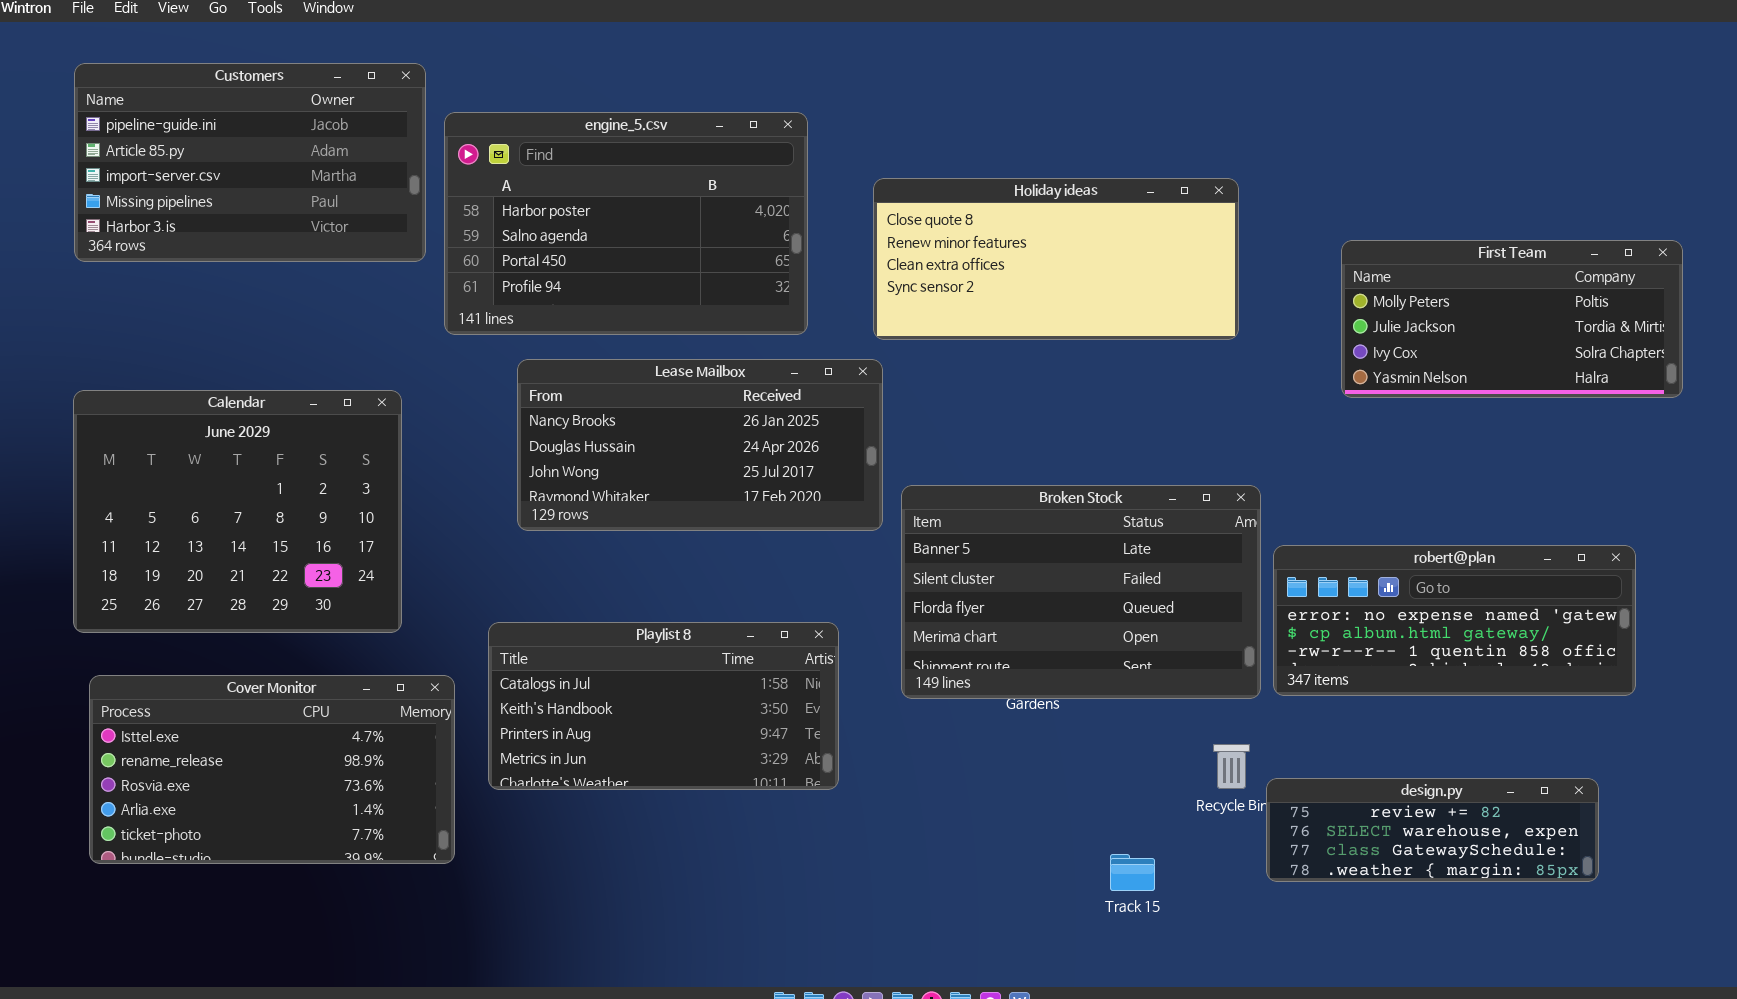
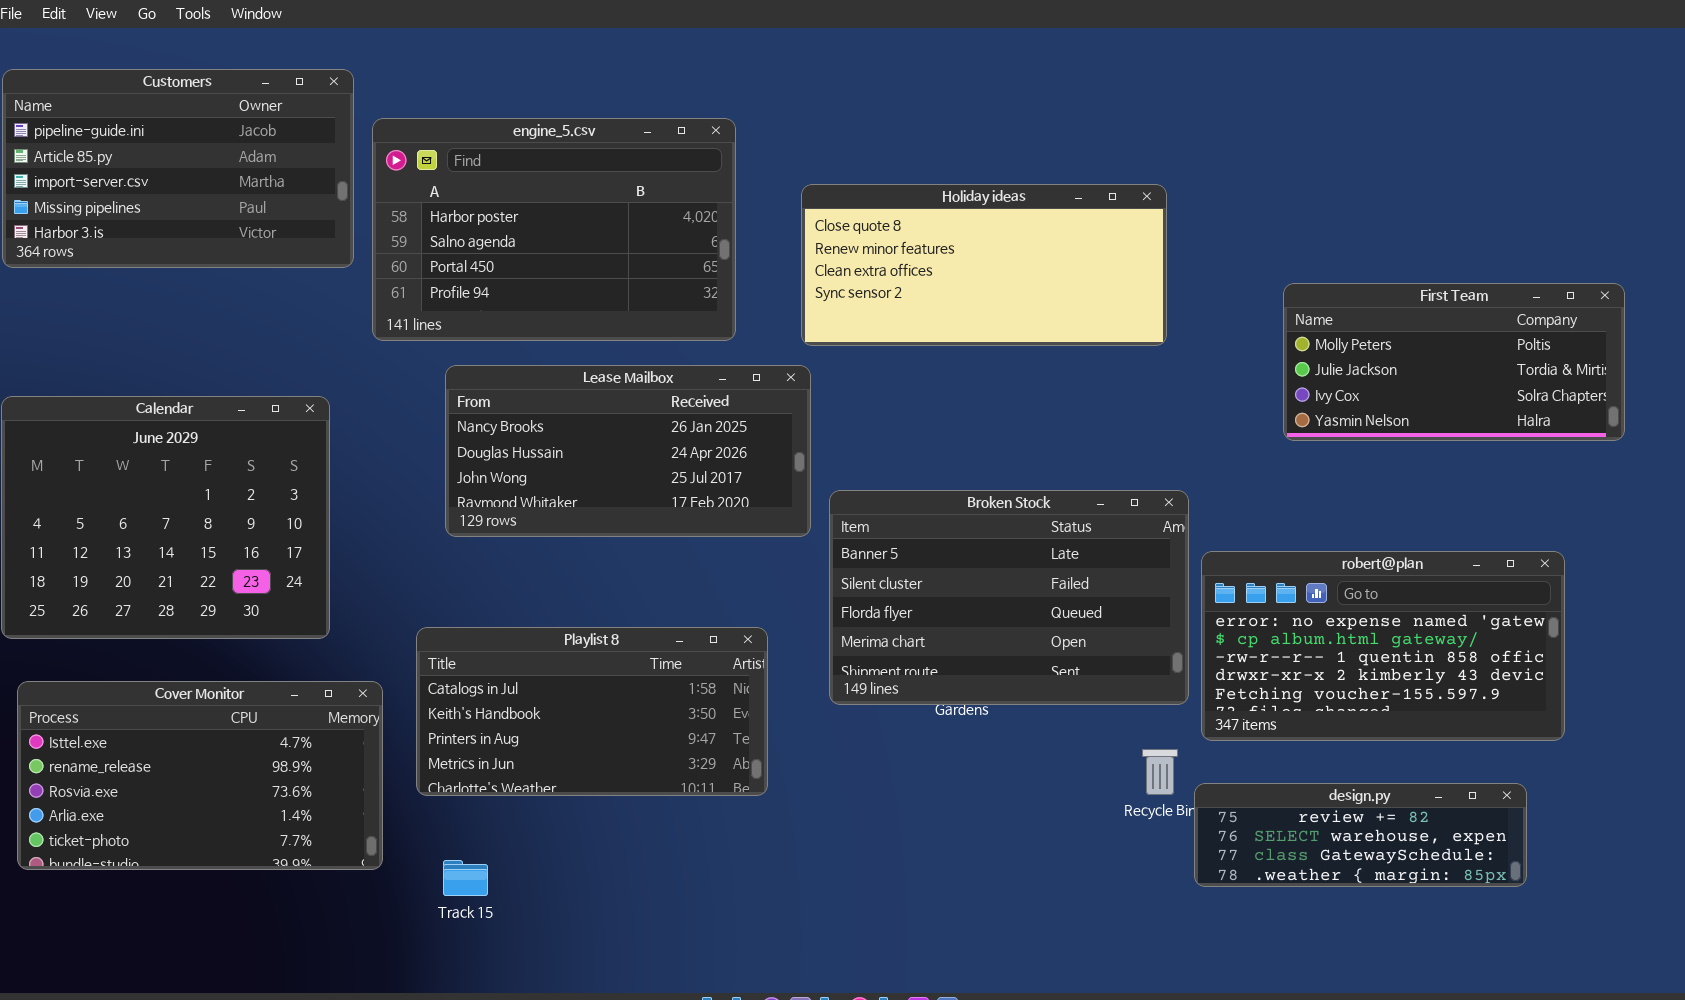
First Team: [1341,240,1683,398] -> [1283,283,1625,441], moved
robert@plan: [1273,545,1636,696] -> [1201,551,1565,741], resized
Track 15: [1110,854,1155,891] -> [443,860,488,896], moved

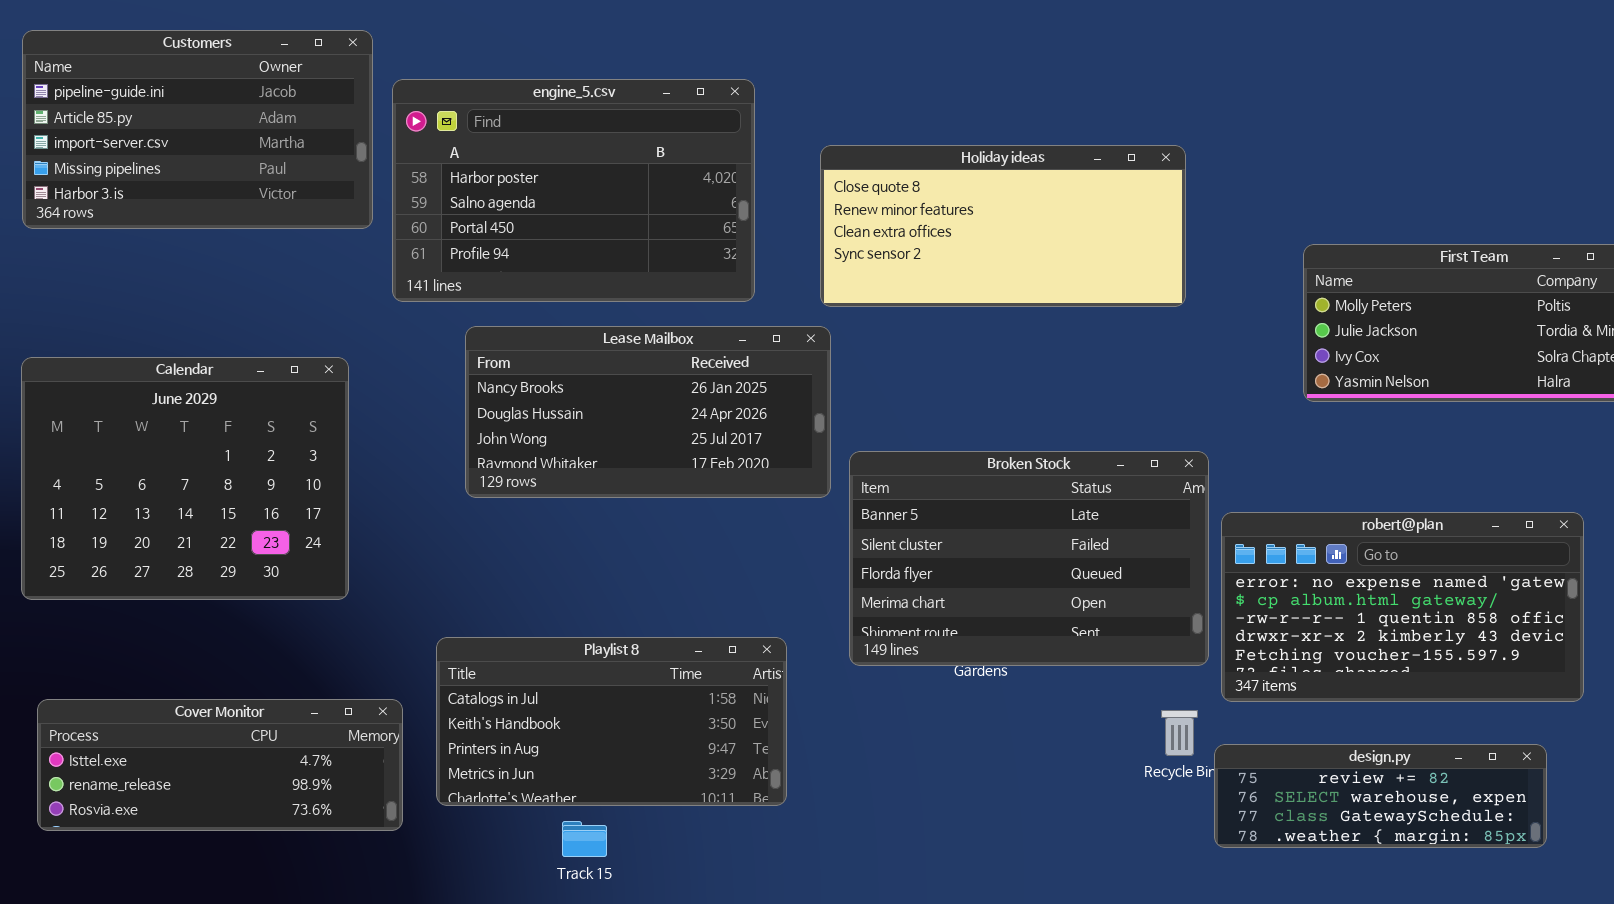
Playlist 8: [416,627,768,796] -> [436,637,787,806], moved
Cover Monitor: [17,681,383,870] -> [37,699,403,831], resized
Track 15: [443,860,488,896] -> [562,821,607,857], moved

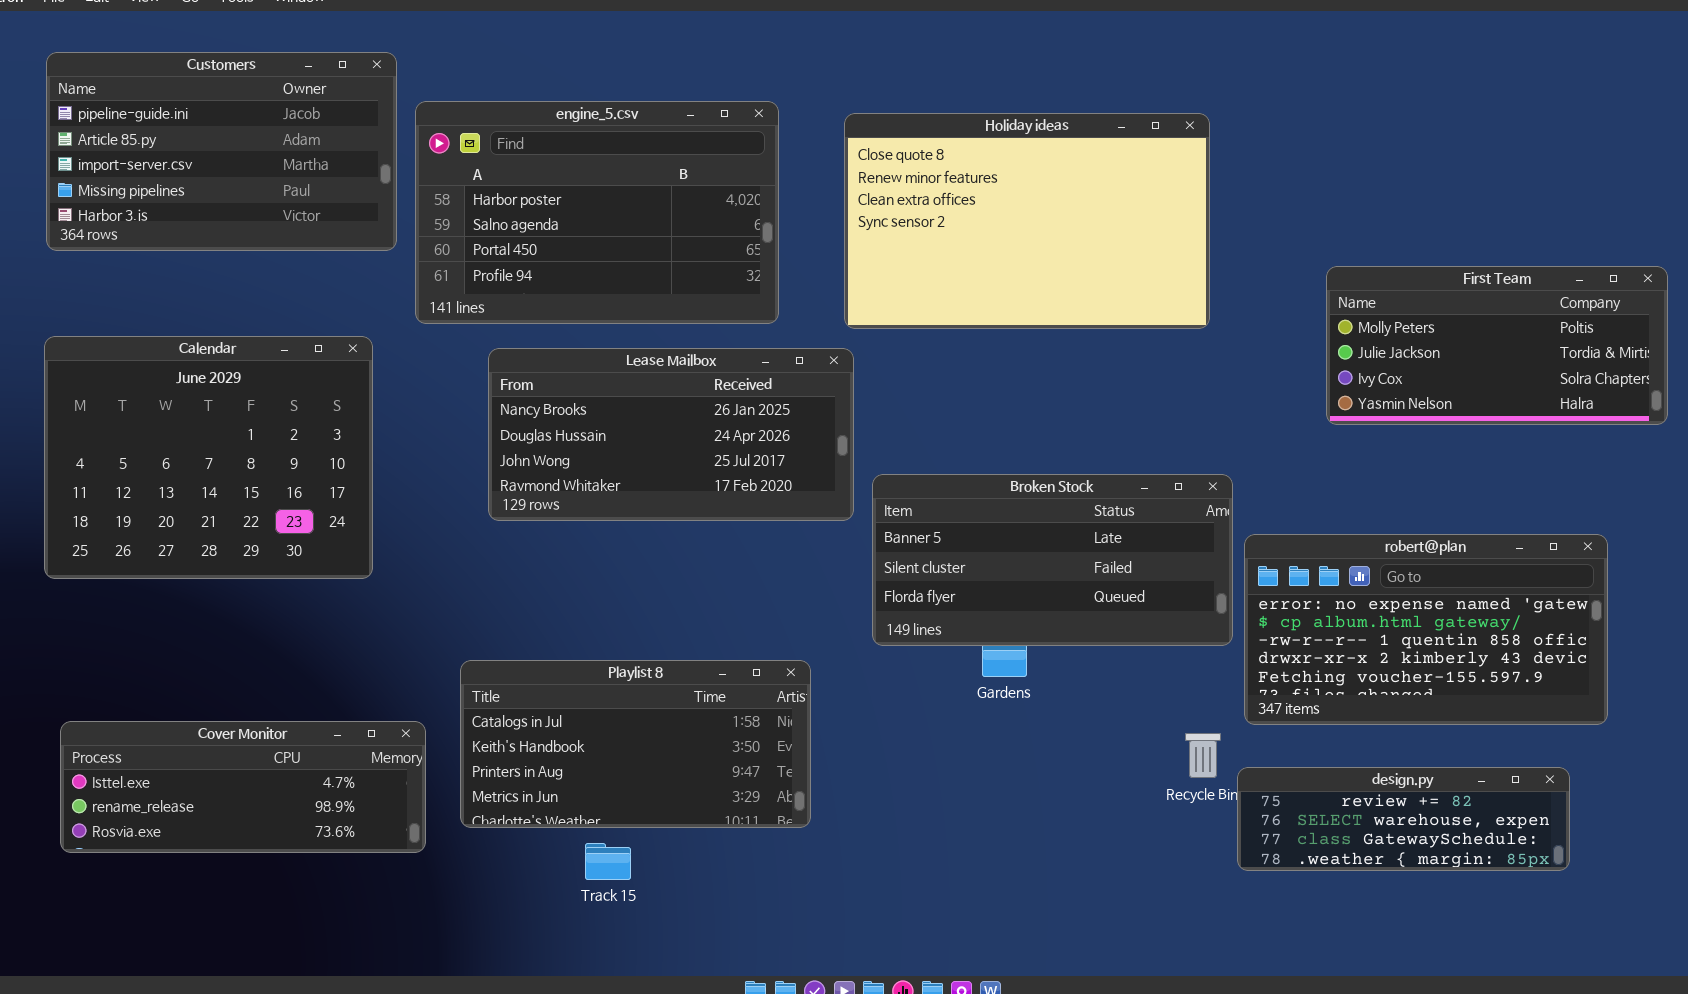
Holiday ideas: [820,145,1186,307] -> [844,113,1210,329], resized
Calendar: [21,357,349,600] -> [44,336,373,579], moved
Broken Stock: [849,451,1209,666] -> [872,474,1233,646], resized

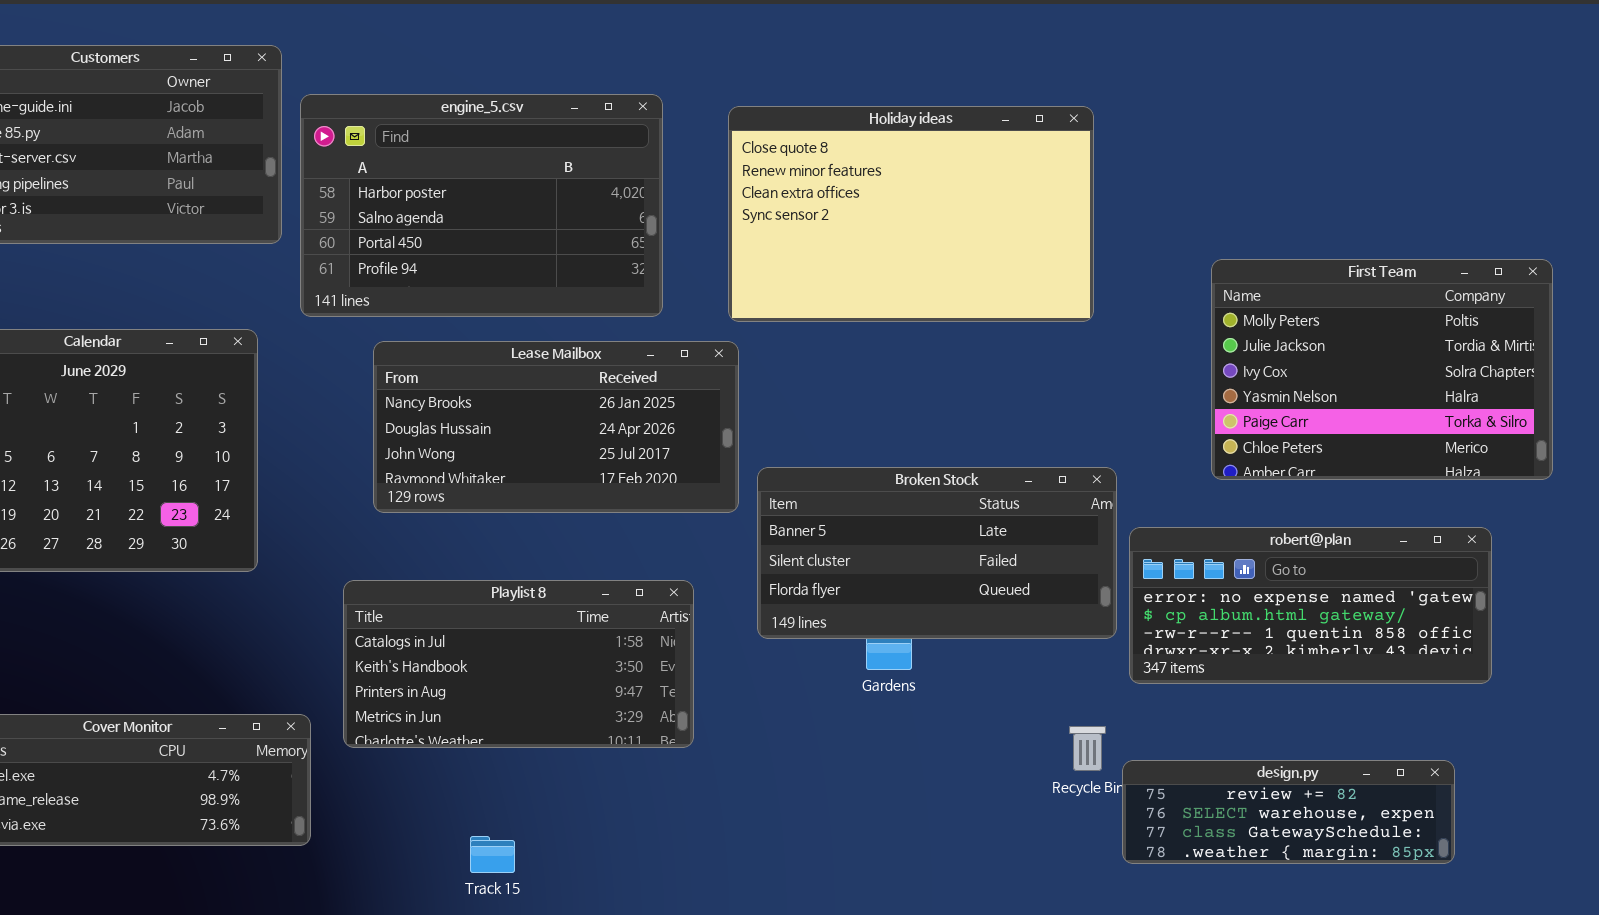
First Team: [1326,266,1668,425] -> [1211,259,1553,480], resized
robert@plan: [1244,534,1608,725] -> [1129,527,1492,684], resized
Playlist 8: [460,660,811,828] -> [343,580,694,748], moved

